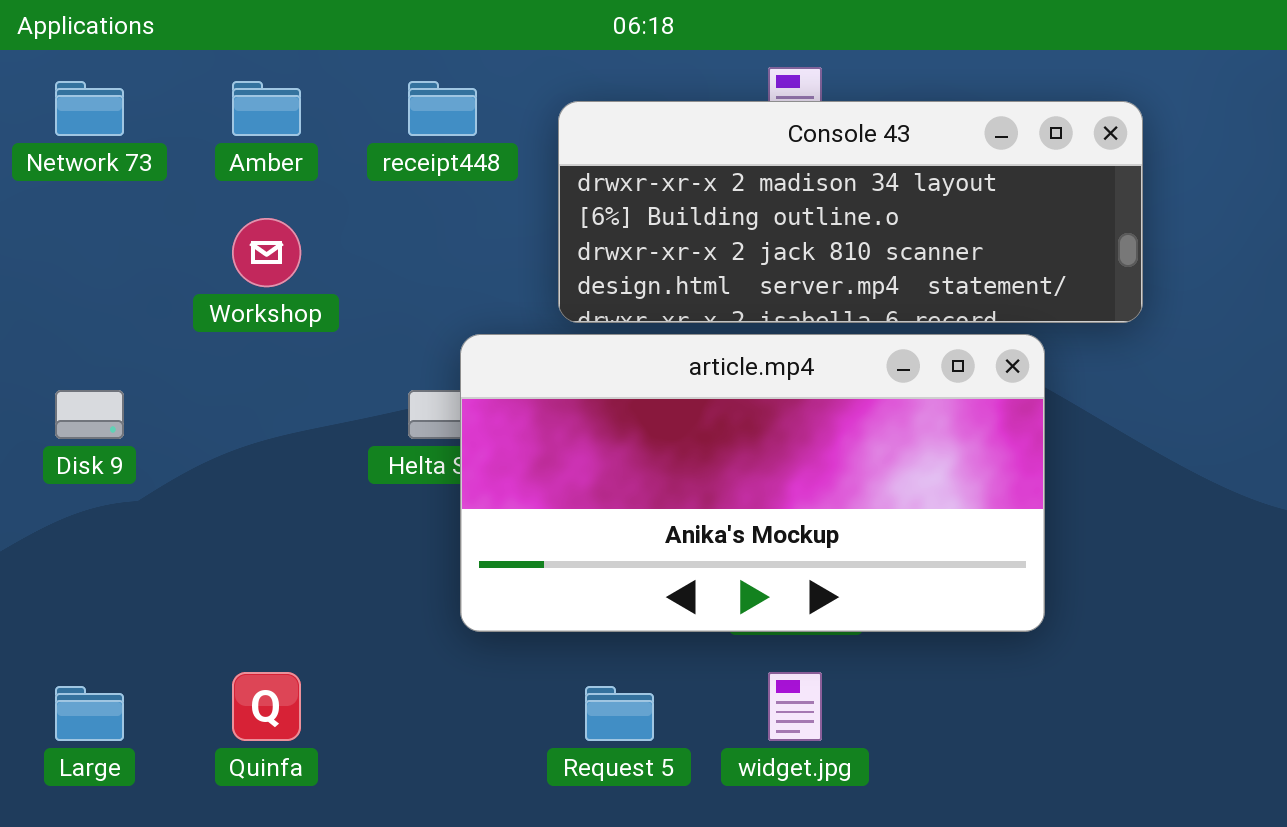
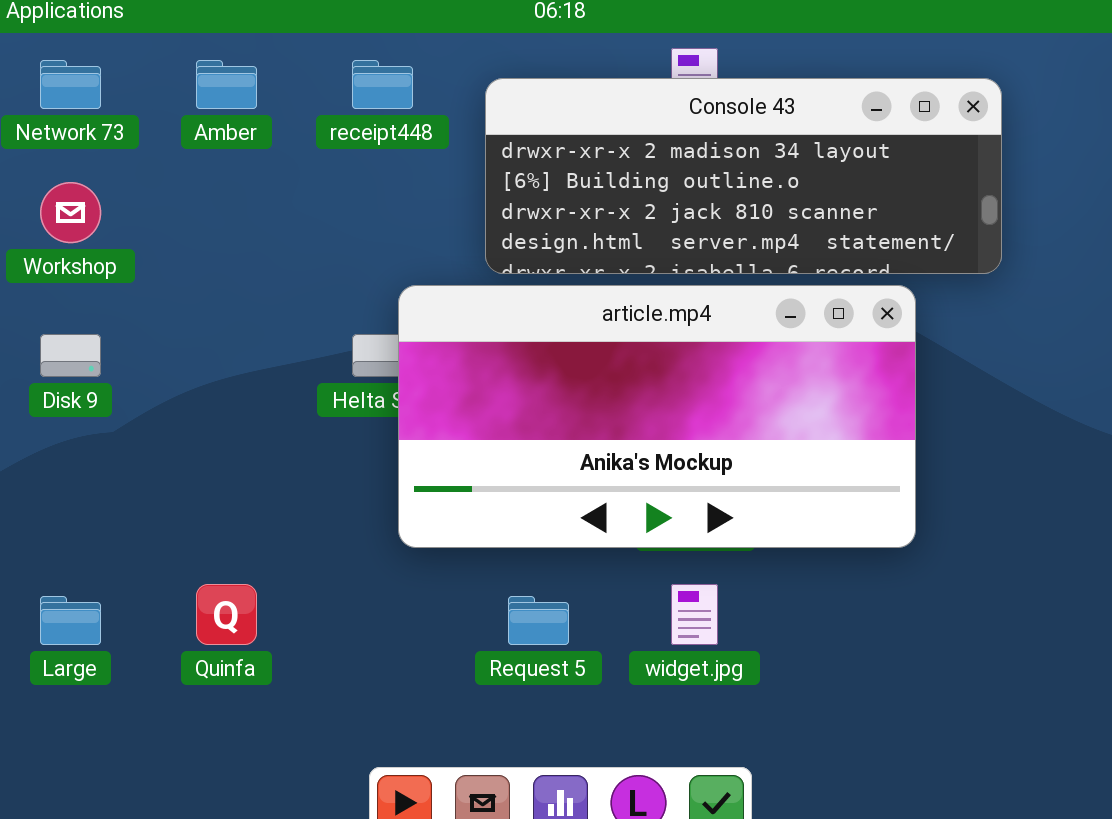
Workshop: [232,218,301,287] -> [40,182,101,243], moved

